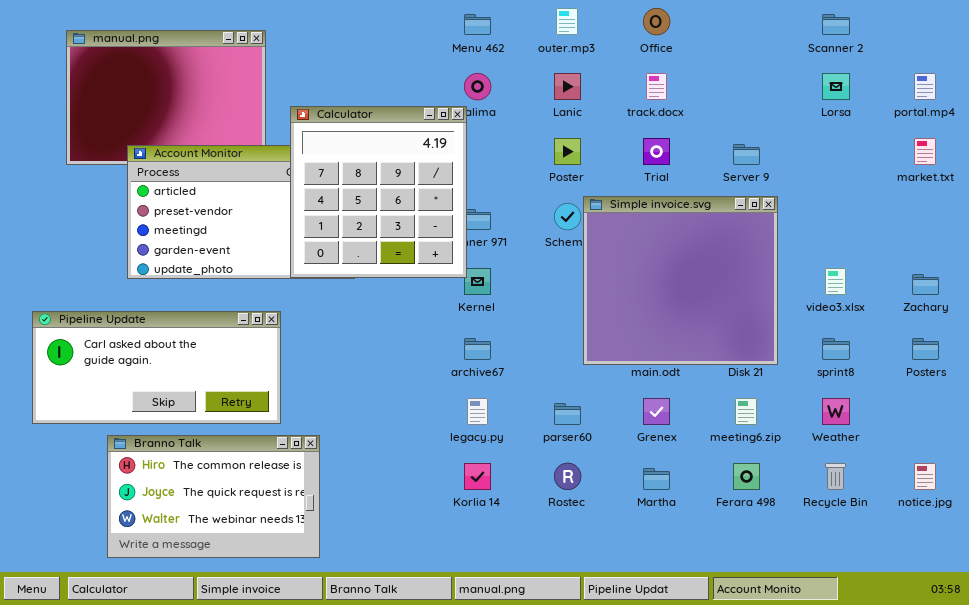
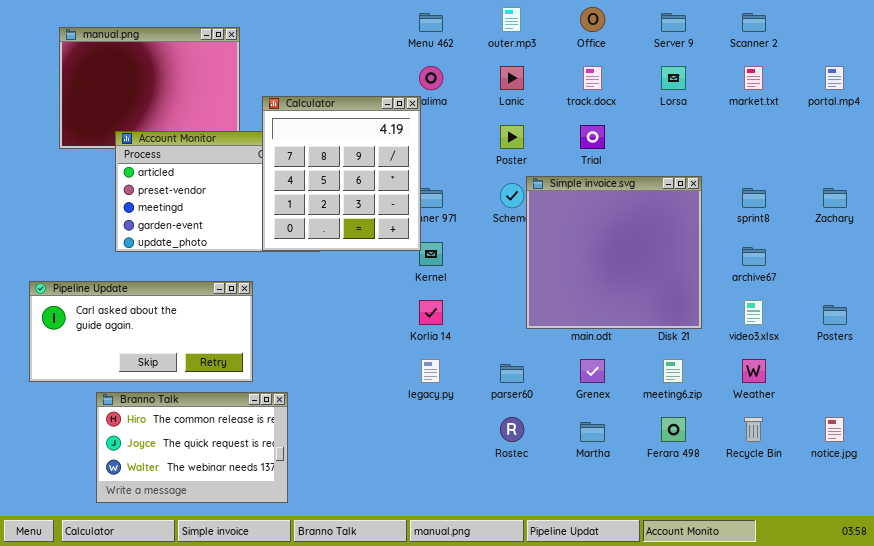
Lorsa: [822,73,850,100] -> [661,66,686,90], moved
market.txt: [914,138,936,165] -> [744,66,763,90], moved
Server 9: [733,144,760,165] -> [661,13,686,32], moved
video3.xlsx: [825,268,846,295] -> [744,300,763,325], moved
Zachary: [912,274,939,295] -> [823,188,847,208], moved
archive67: [464,338,491,360] -> [742,247,766,266], moved
sprint8: [822,338,850,360] -> [742,188,766,208], moved
Korlia 14: [464,463,491,490] -> [419,300,443,325], moved

